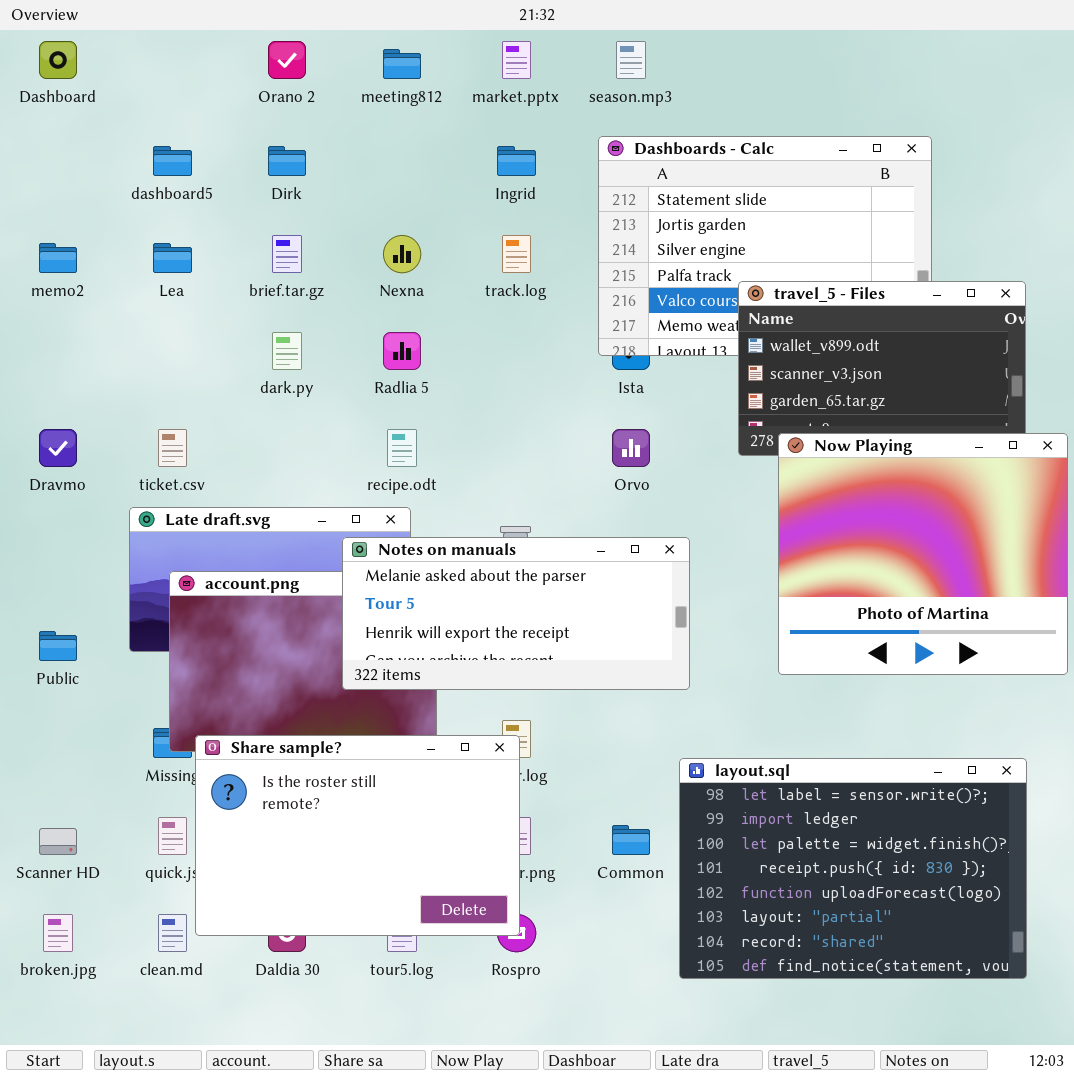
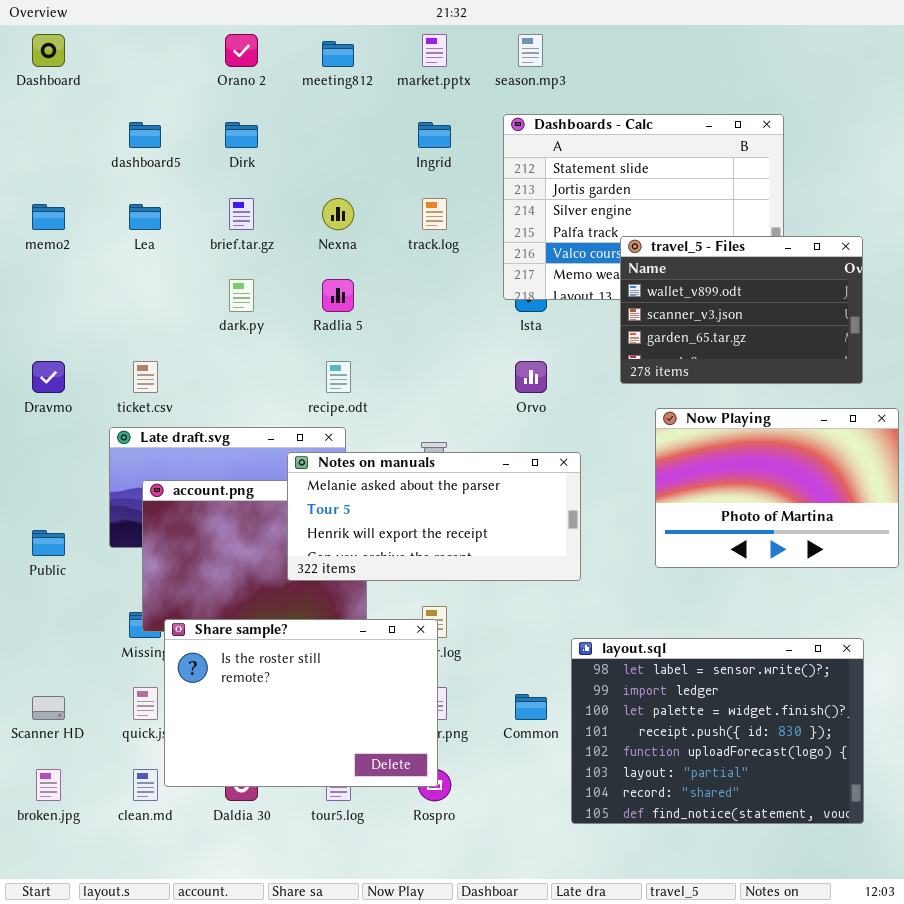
Now Playing: [778,433,1068,675] -> [655,408,899,568], resized

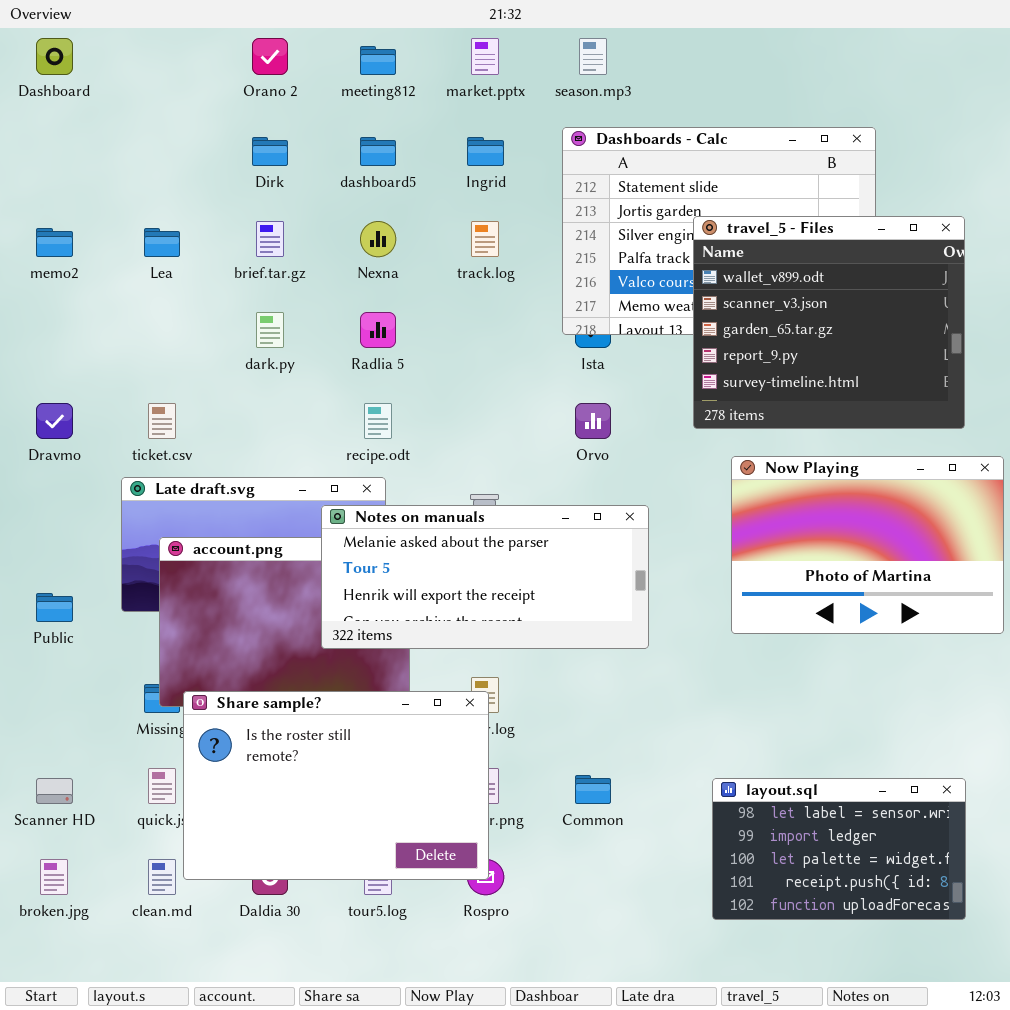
dashboard5: [129,122,161,148] -> [360,137,396,166], moved
travel_5 - Files: [620,236,863,384] -> [693,216,965,429], resized
layout.sql: [571,638,864,824] -> [712,778,966,920], resized

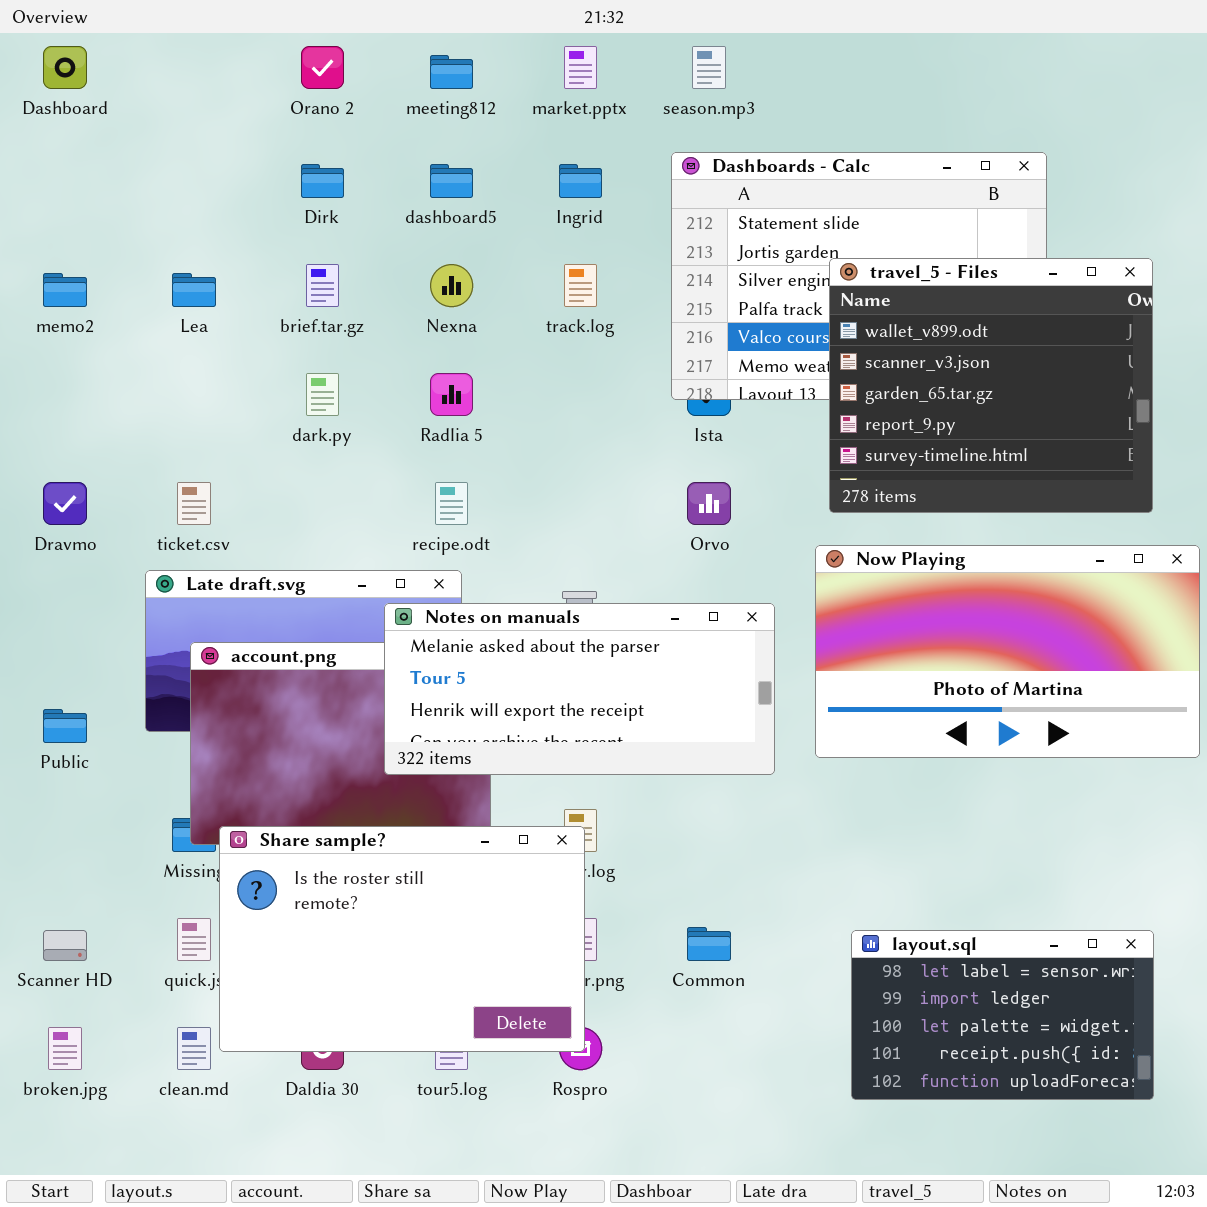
Now Playing: [731,456,1004,634] -> [815,545,1200,758], resized

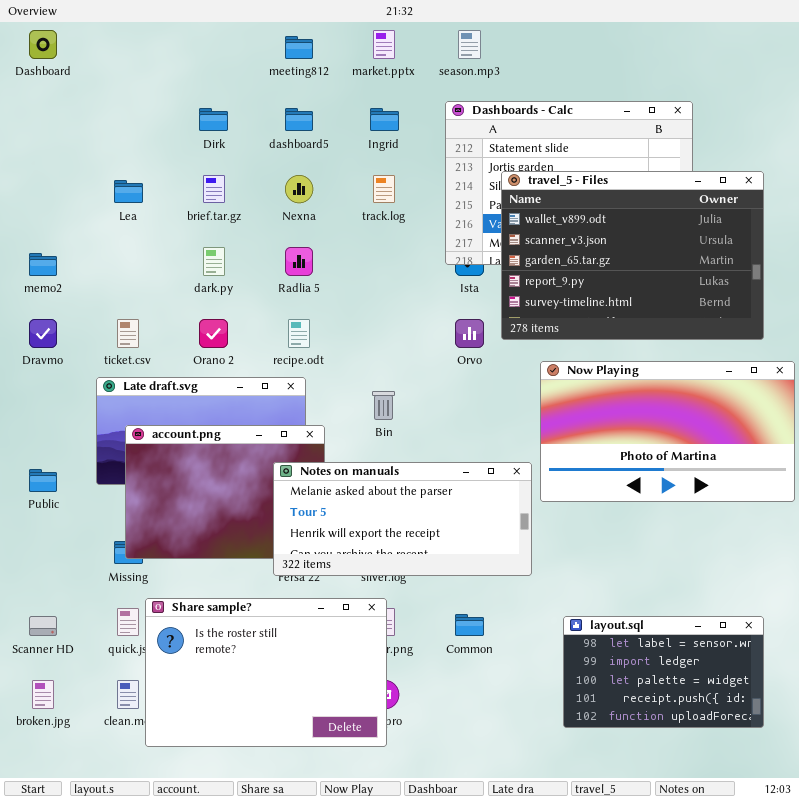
Orano 2: [301,46,344,89] -> [199,319,228,348], moved
travel_5 - Files: [829,258,1153,513] -> [501,171,764,340], resized
memo2: [43,273,87,307] -> [29,253,57,276], moved
Notes on manuals: [384,603,775,775] -> [273,462,532,576], moved
Share sample?: [219,826,585,1052] -> [145,598,387,747], moved

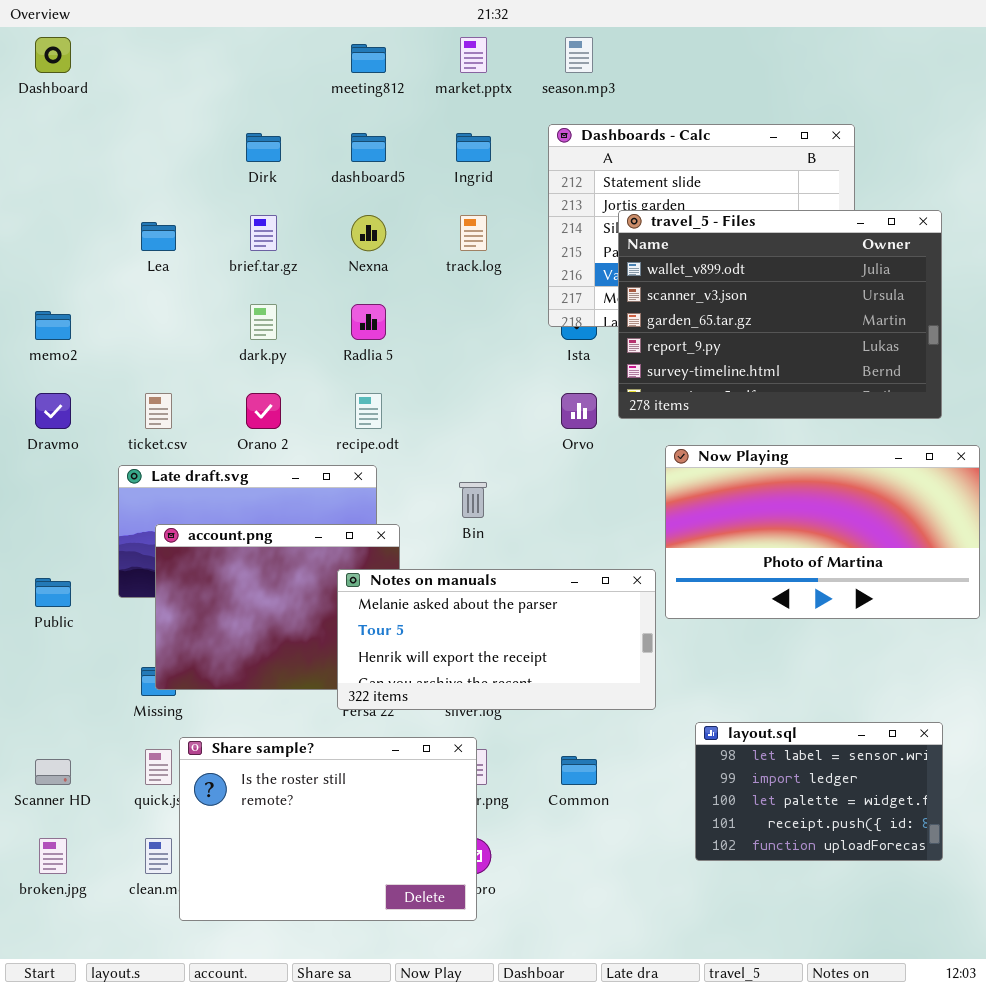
layout.sql: [563,616,764,728] -> [695,722,943,861], moved

